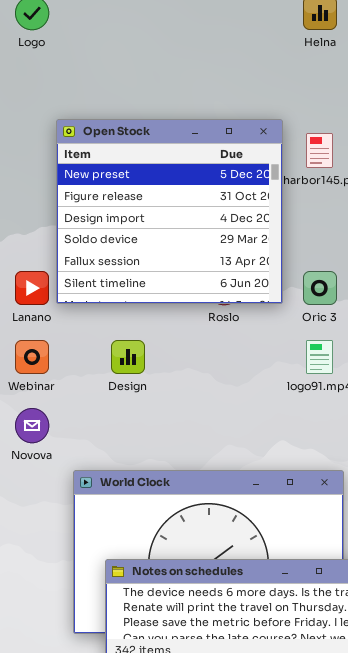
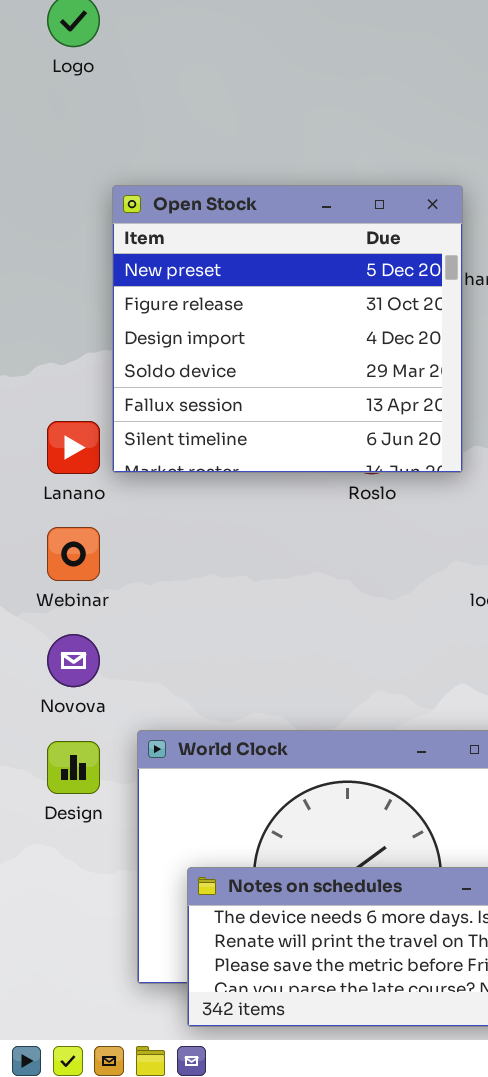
Design: [111,340,145,374] -> [47,741,100,794], moved

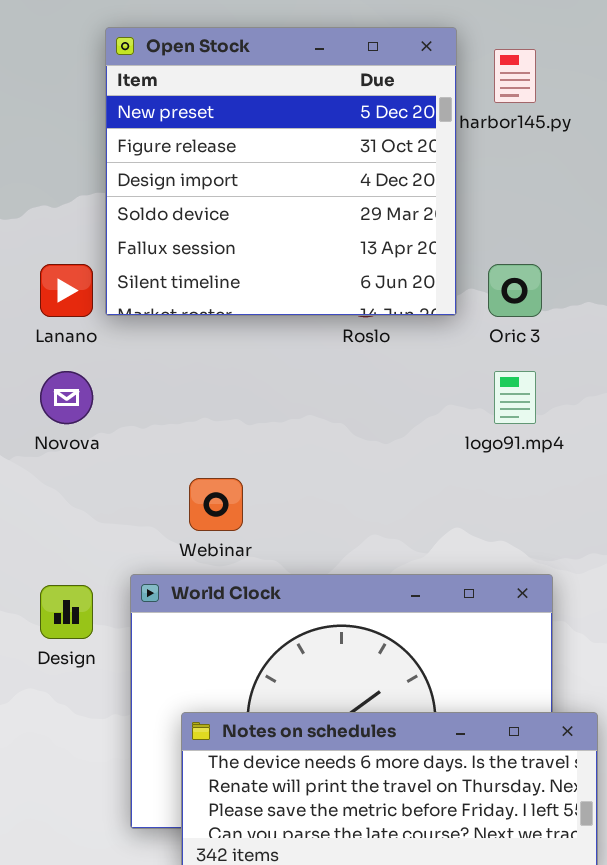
Webinar: [47,527,100,581] -> [189,478,243,531], moved
Novova: [47,634,100,687] -> [40,371,93,424], moved

